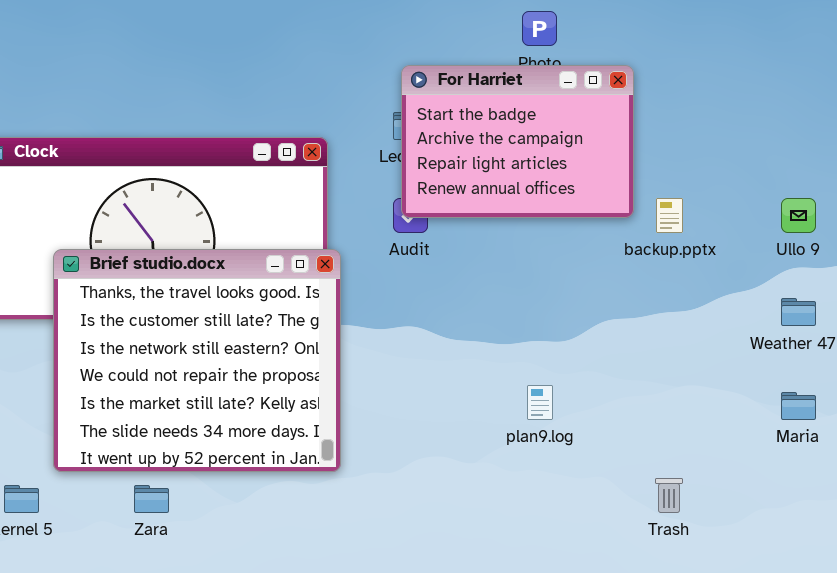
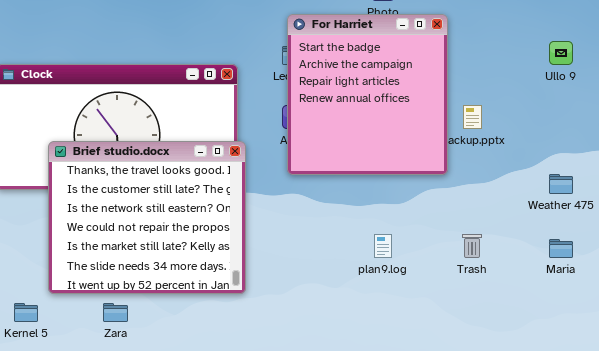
For Harriet: [401,65,634,218] -> [287,14,448,175], resized
Ullo 9: [781,198,816,233] -> [549,41,573,65], moved
Trash: [655,478,683,513] -> [462,234,482,258], moved

